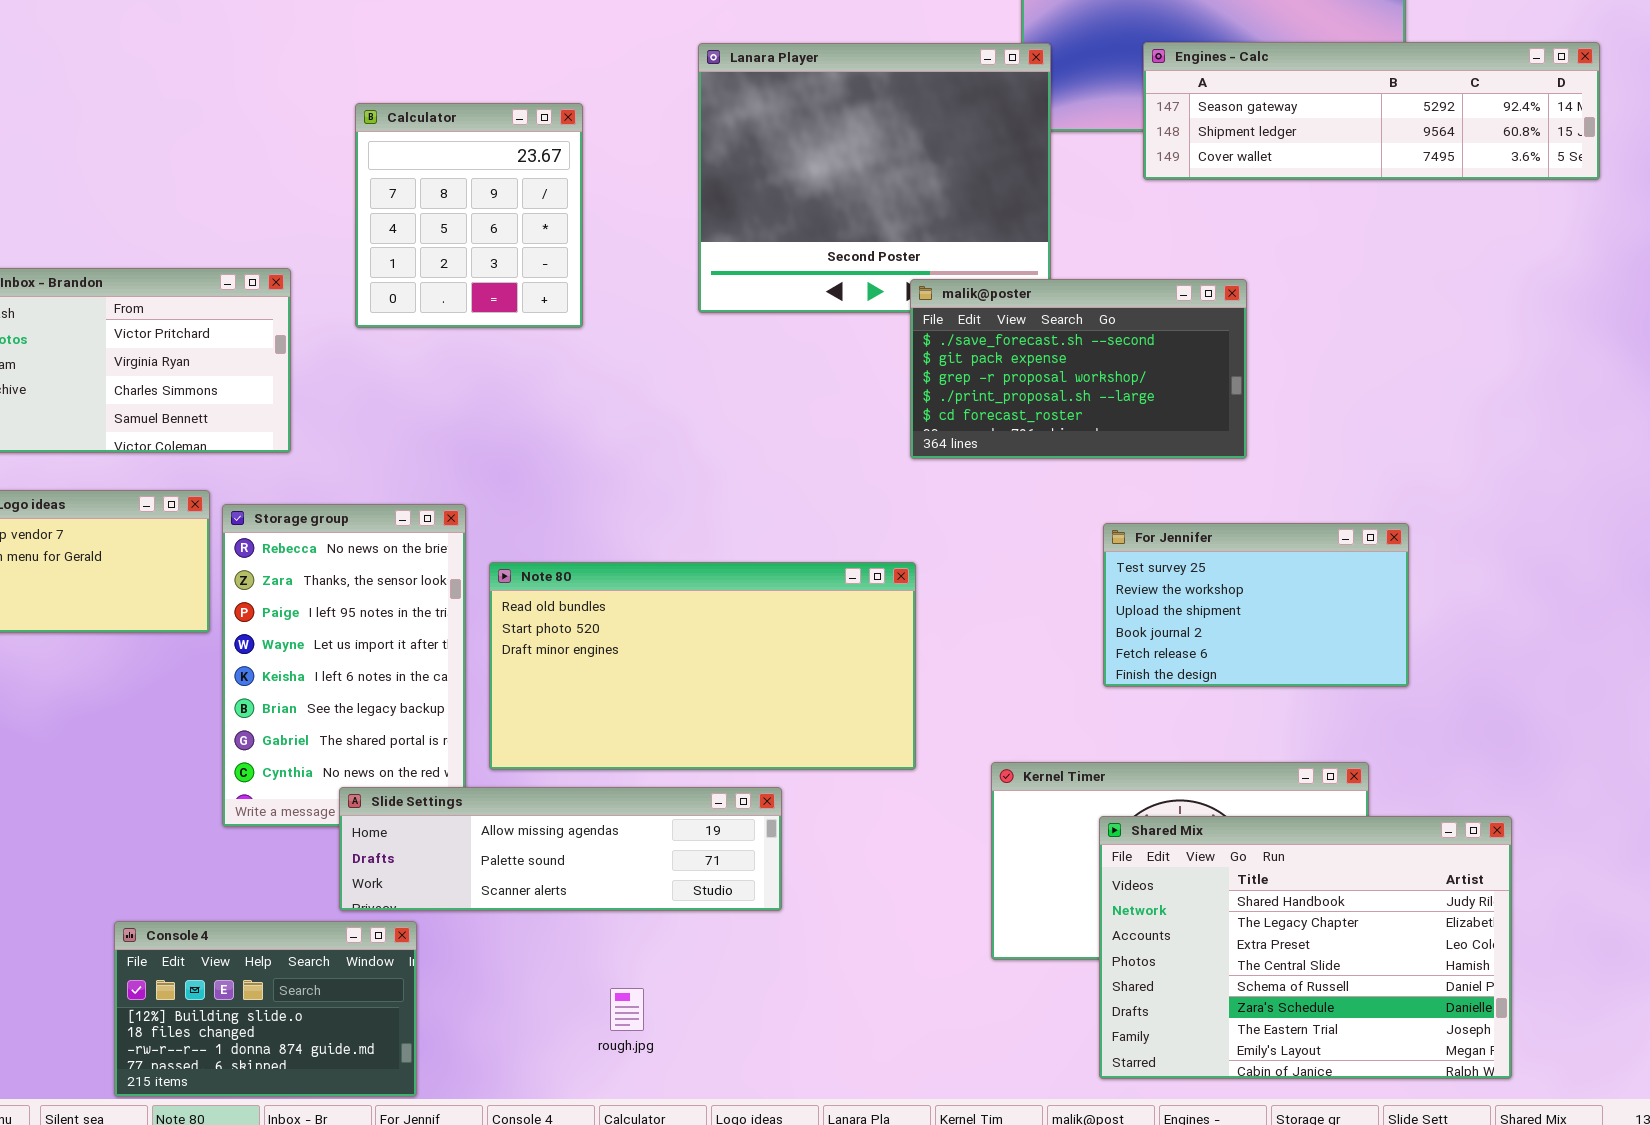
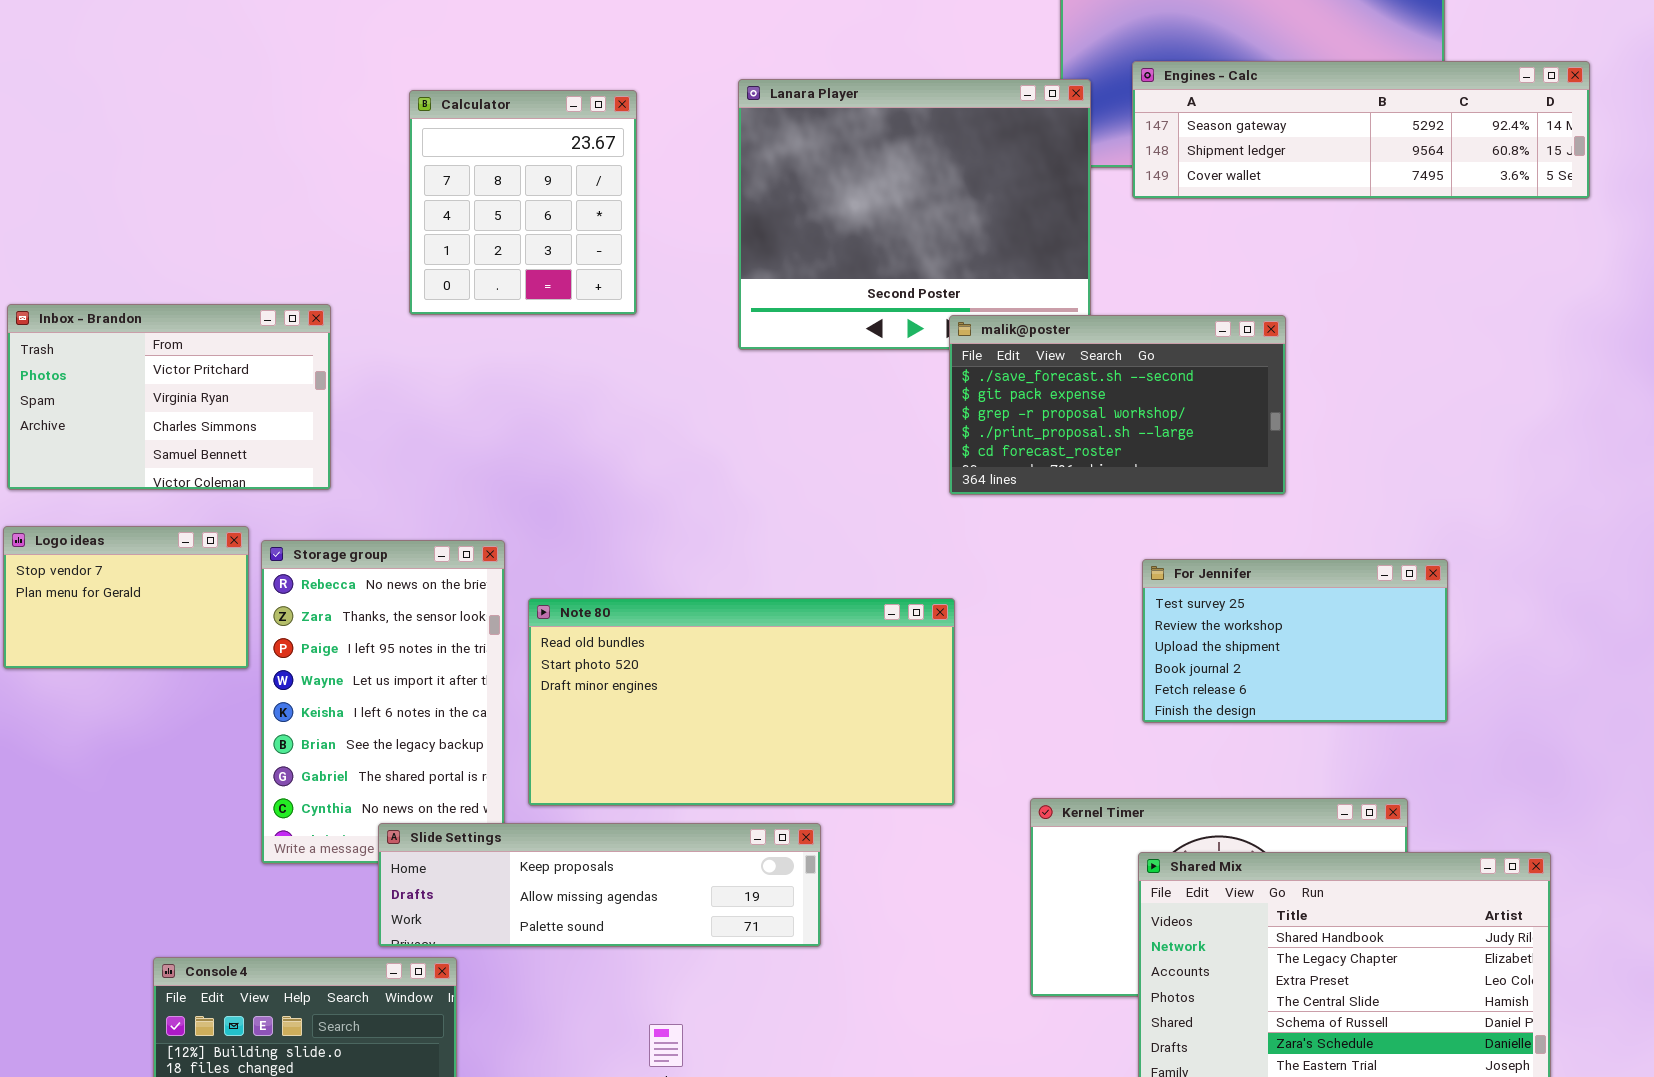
Engines - Calc: [1143,42,1600,180] -> [1132,61,1590,199], moved
Calculator: [355,103,583,328] -> [409,90,637,315], moved
Slide Settings: [339,787,782,911] -> [378,823,821,947], scrolled up 1 row

